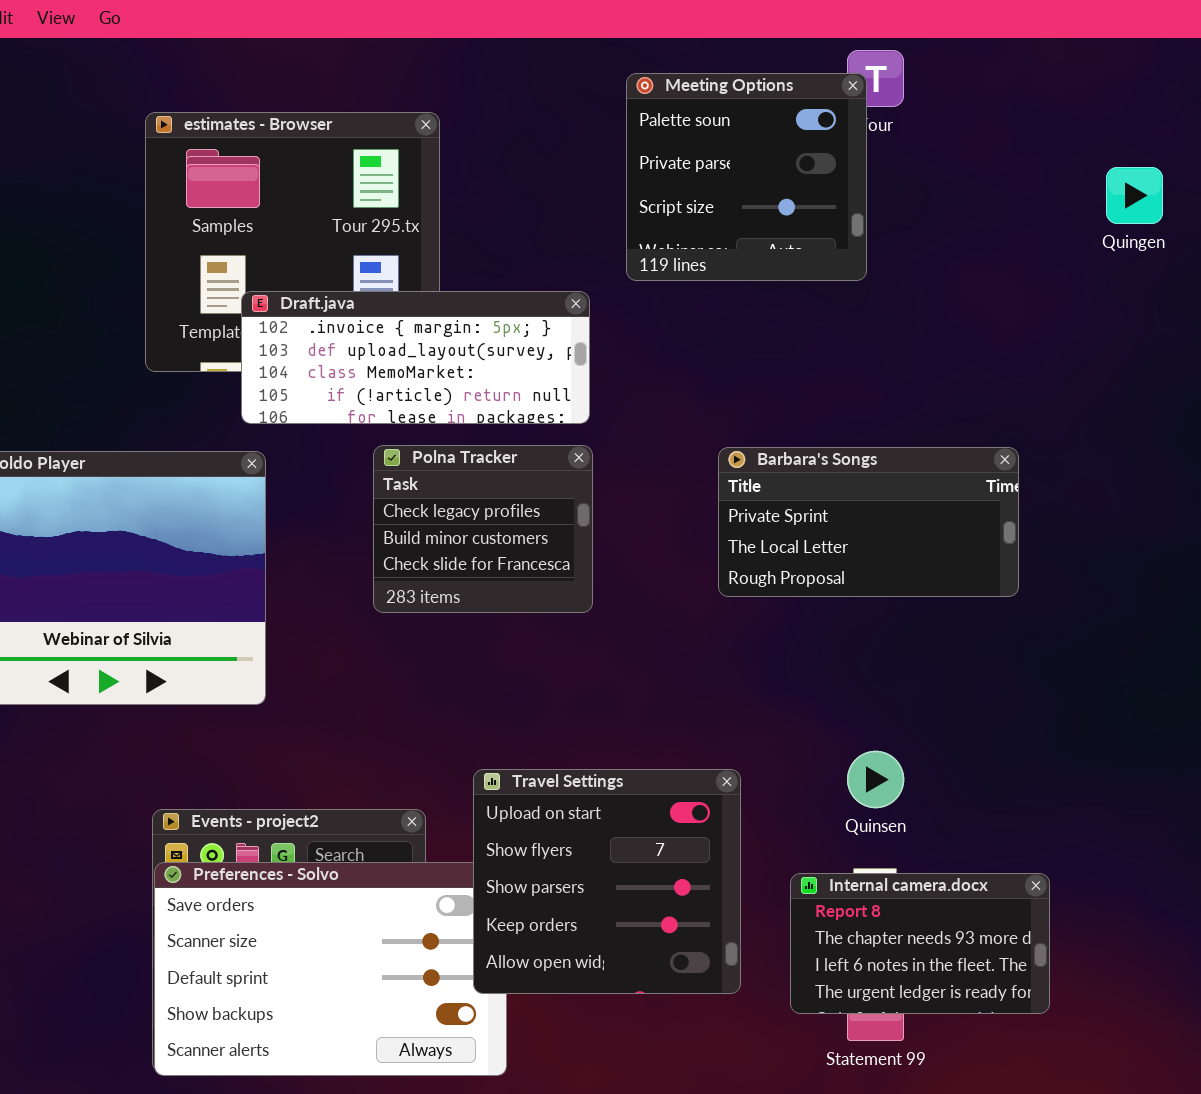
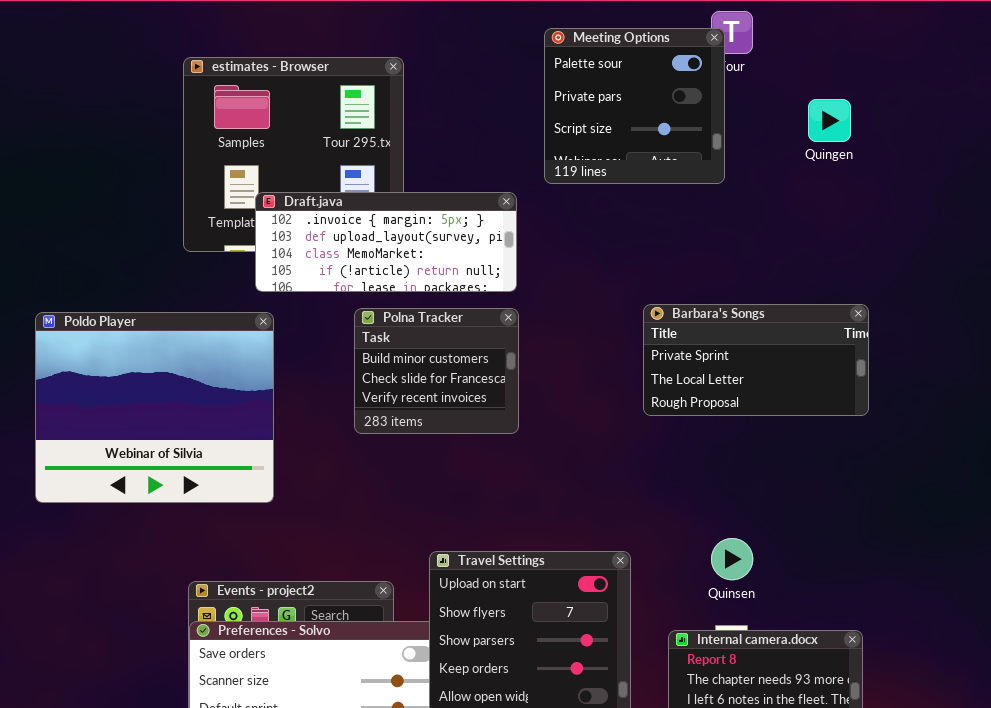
Quingen: [1106,167,1163,224] -> [808,99,851,142], moved
Polna Tracker: [373,445,593,613] -> [354,308,519,434], scrolled down 1 row
Barbara's Songs: [718,447,1019,597] -> [643,304,869,416], moved

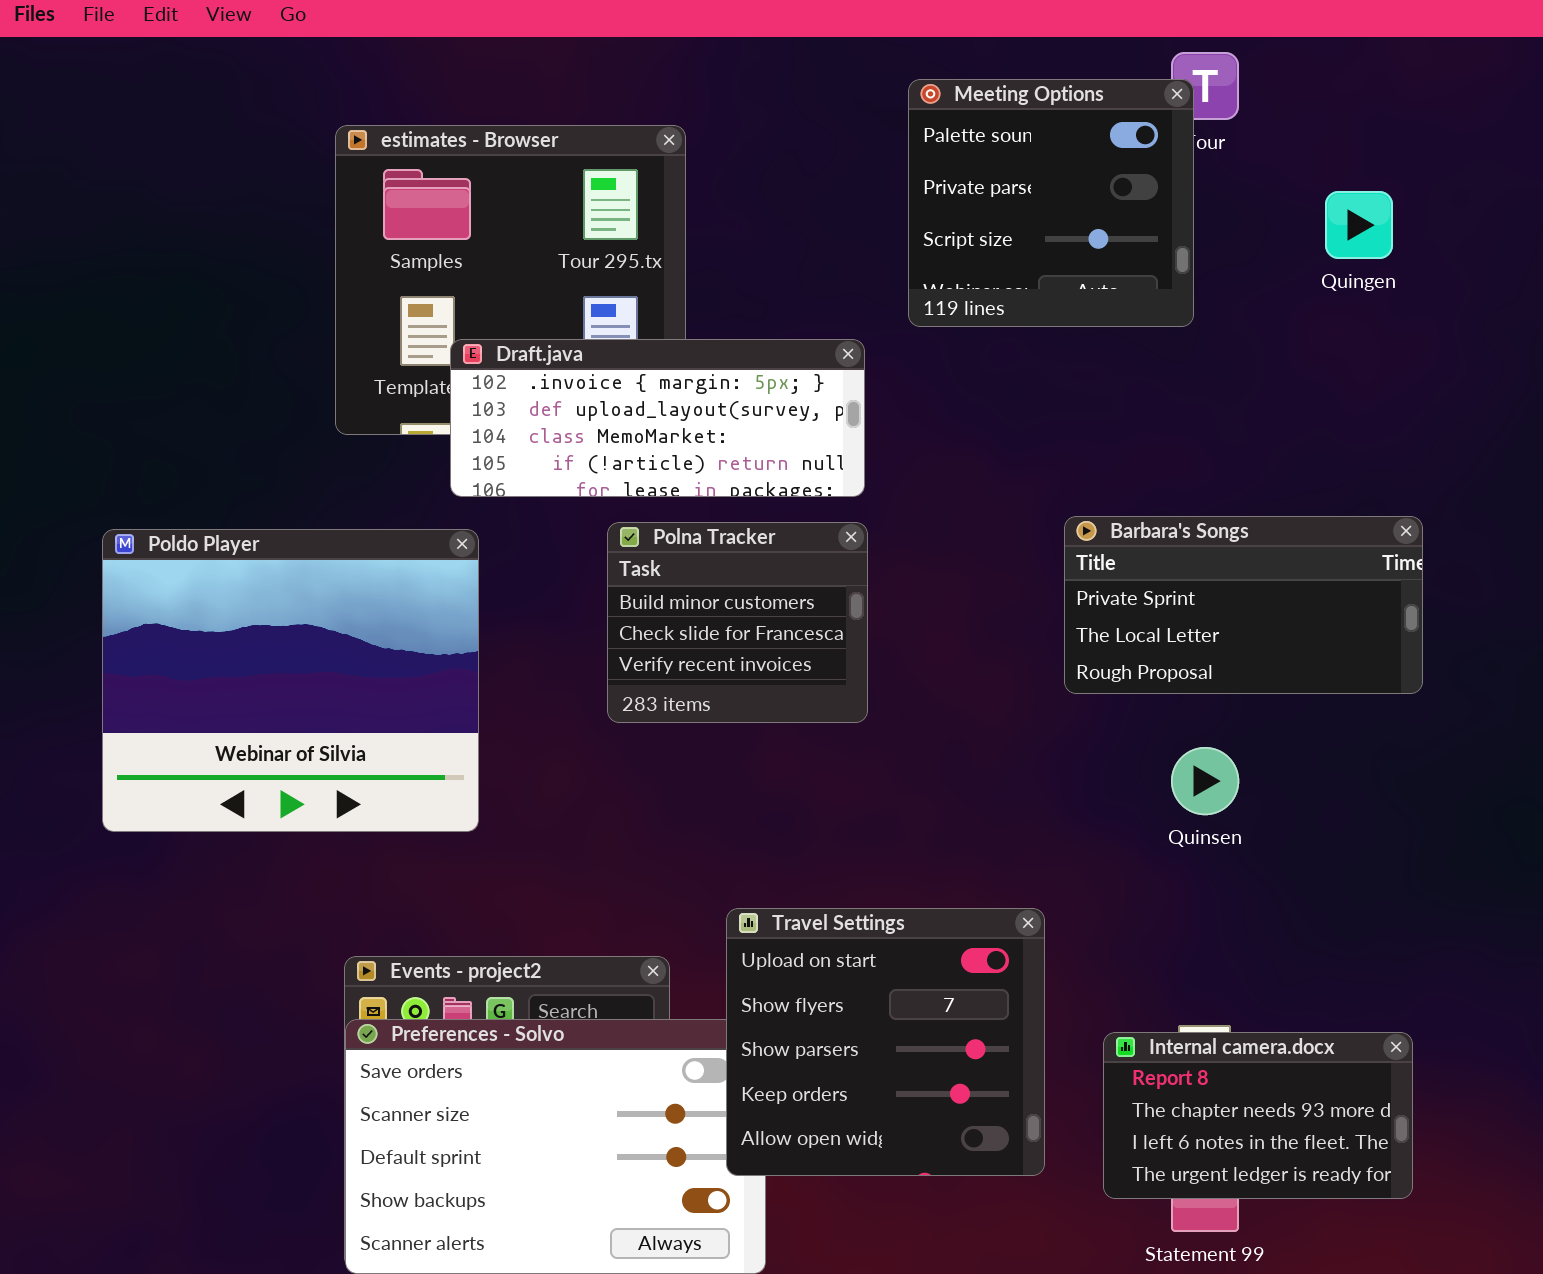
Quinsen: [711,538,753,580] -> [1171,747,1239,815], moved

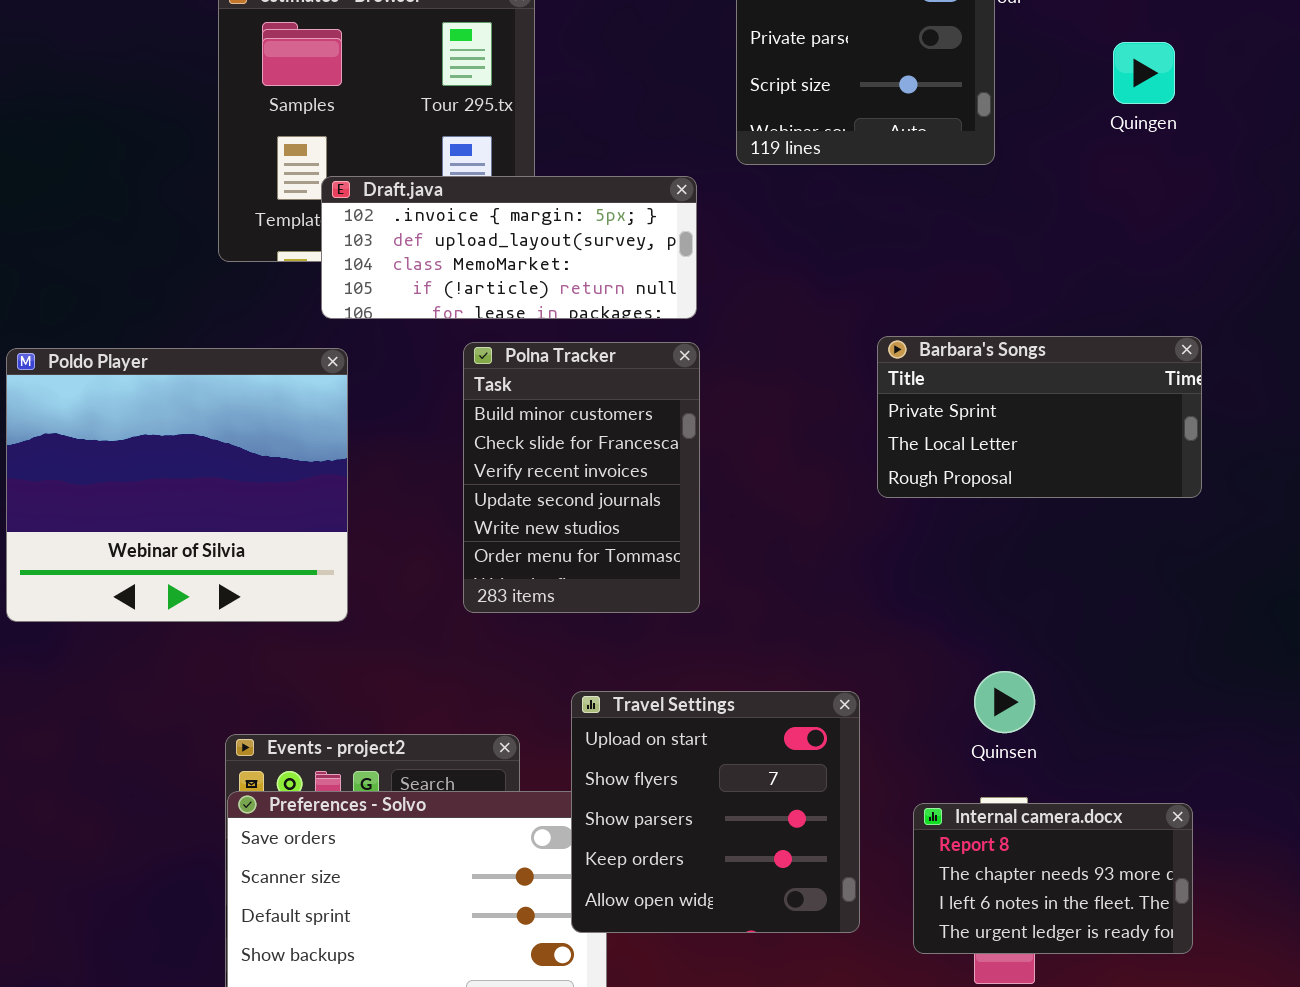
Polna Tracker: [607,522,868,723] -> [463,342,700,613], resized
Quinsen: [1171,747,1239,815] -> [974,671,1035,733], moved

